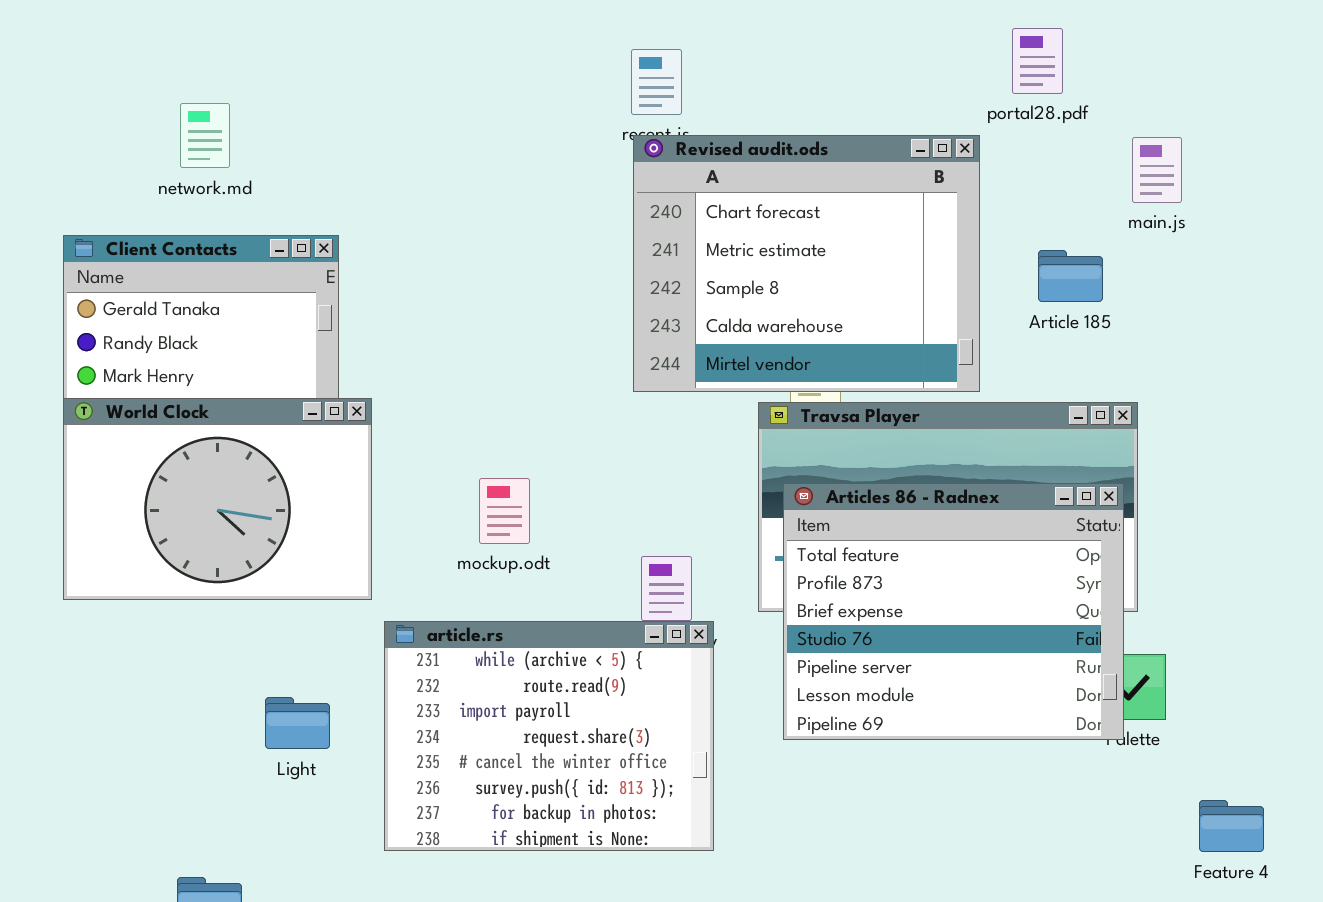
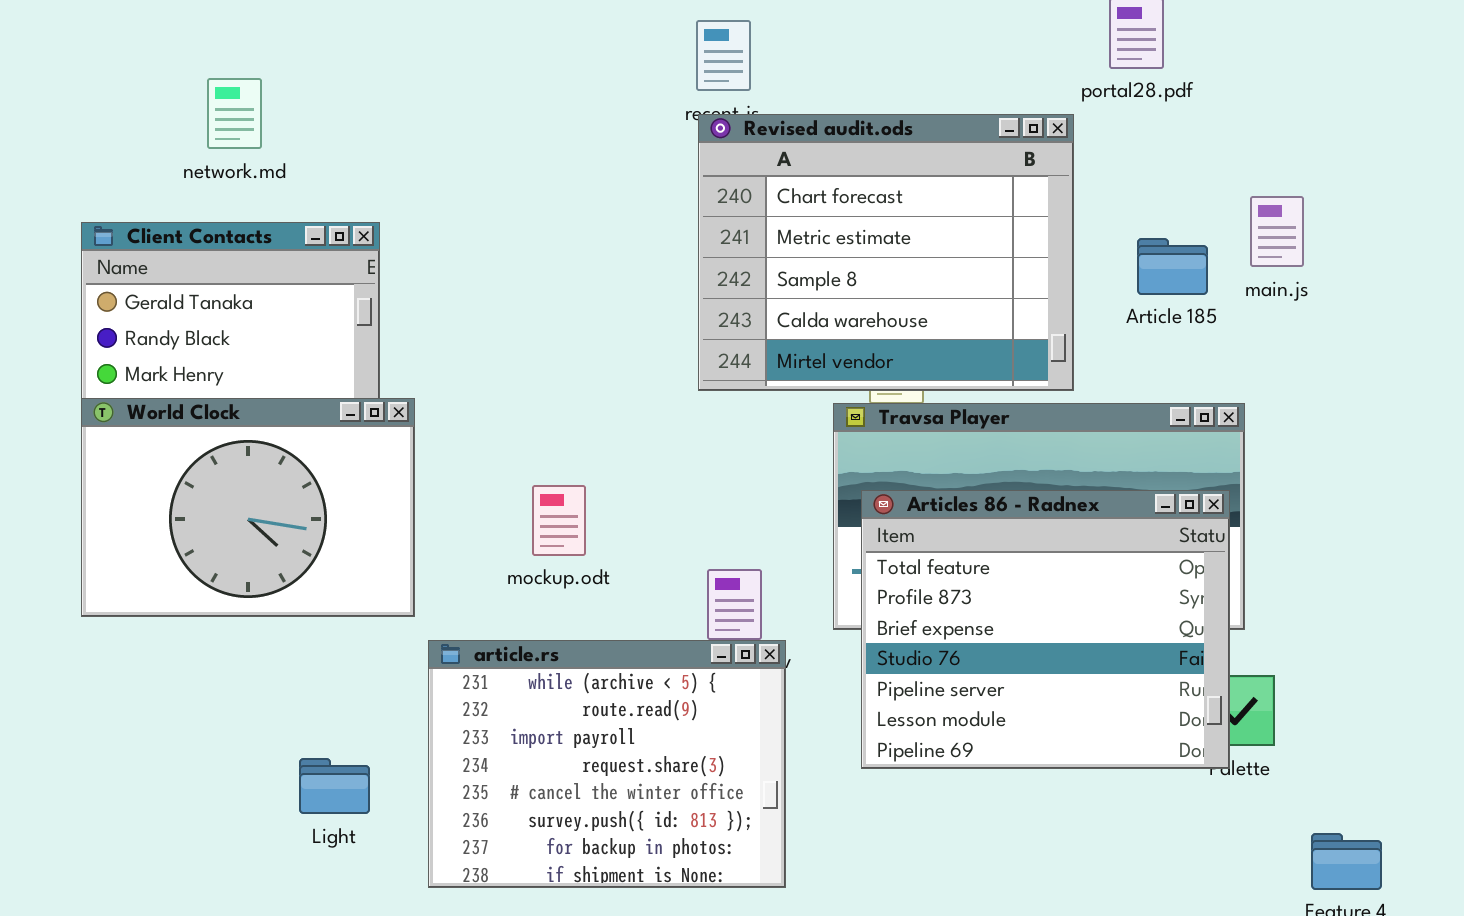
main.js: [1132,137,1182,203] -> [1250,196,1304,267], moved
Light: [265,697,330,749] -> [299,758,370,814], moved

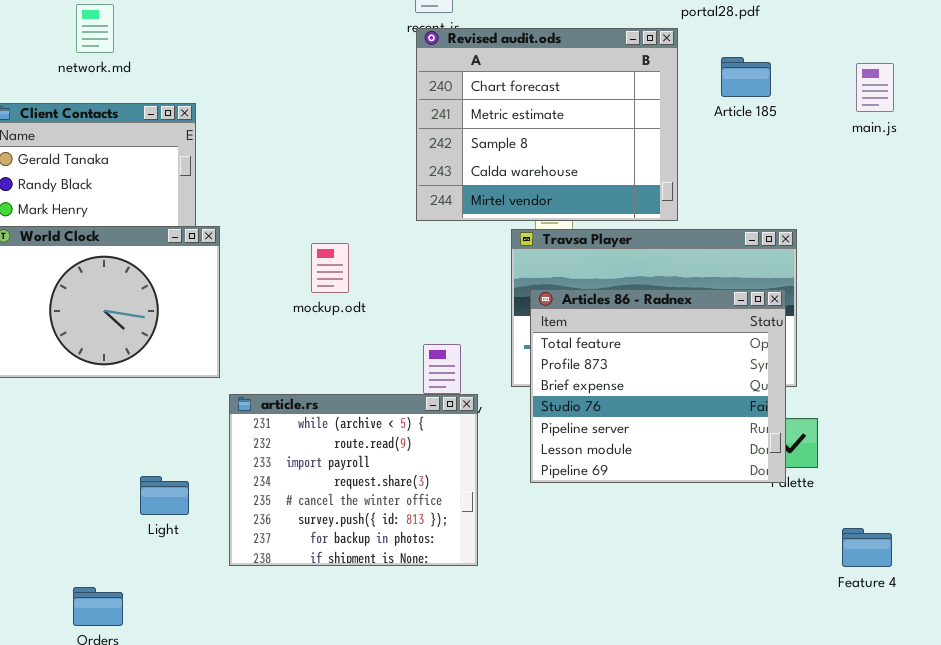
main.js: [1250,196,1304,267] -> [856,63,894,112], moved
Article 185: [1137,238,1208,295] -> [721,57,771,97], moved
mockup.odt: [532,485,586,556] -> [311,243,349,293], moved

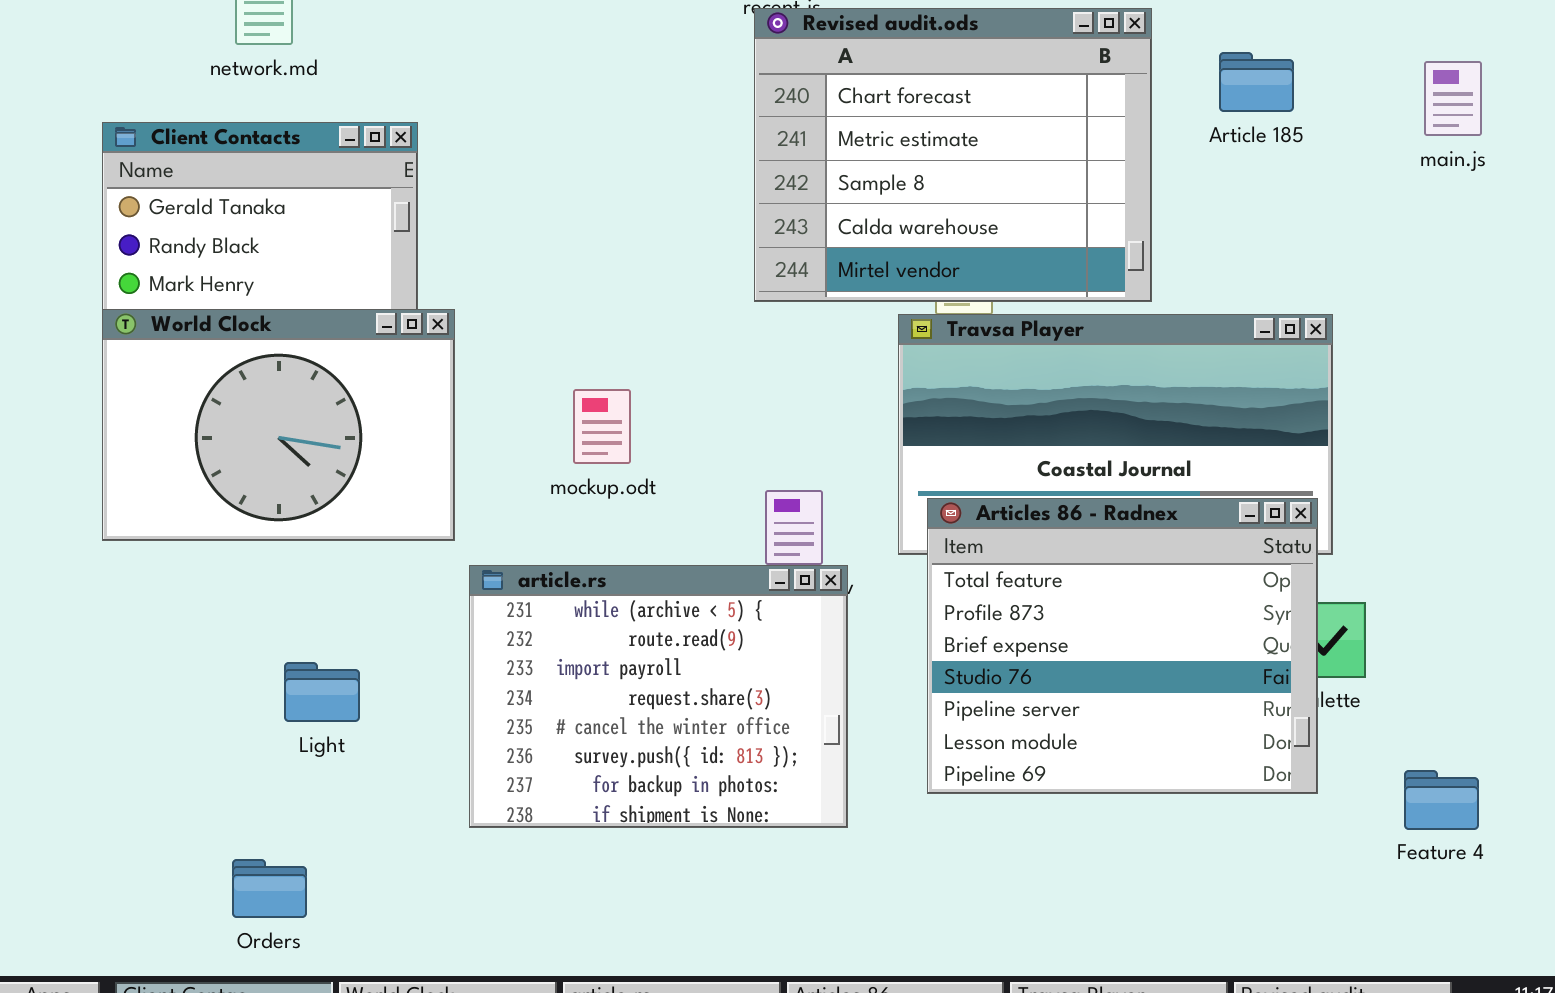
mockup.odt: [311,243,349,293] -> [573,389,631,464], moved
Articles 86 - Radnex: [530,289,786,483] -> [927,498,1318,794], moved
Light: [140,476,189,515] -> [284,662,360,722], moved

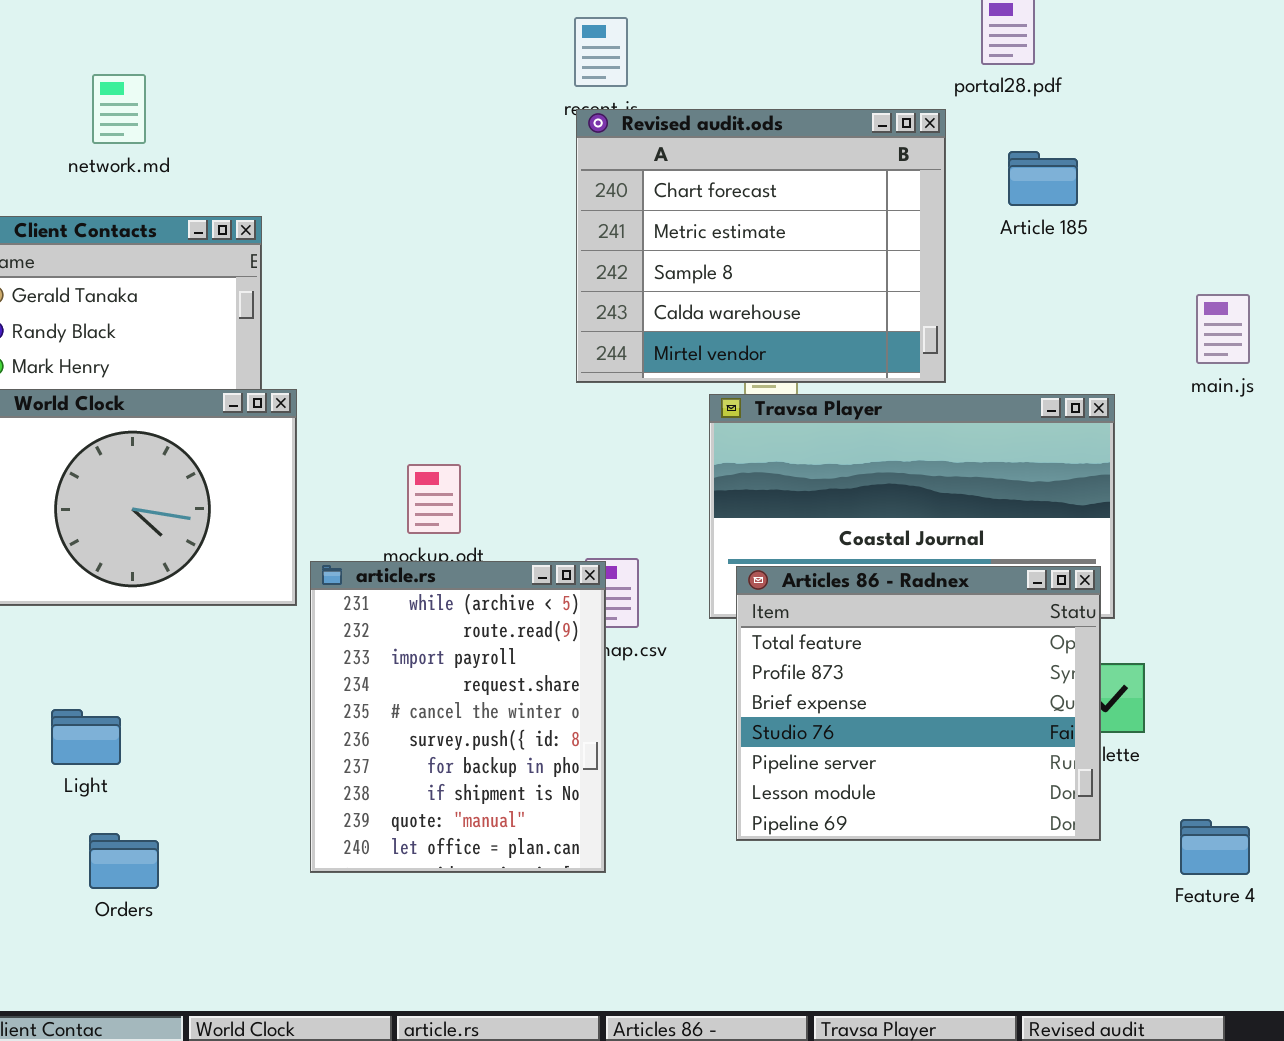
main.js: [1424,61,1482,136] -> [1196,294,1250,364], moved
article.rs: [469,565,848,828] -> [310,561,606,873], resized
Light: [284,662,360,722] -> [51,709,121,765], moved
Orders: [232,859,307,918] -> [89,833,159,889], moved

